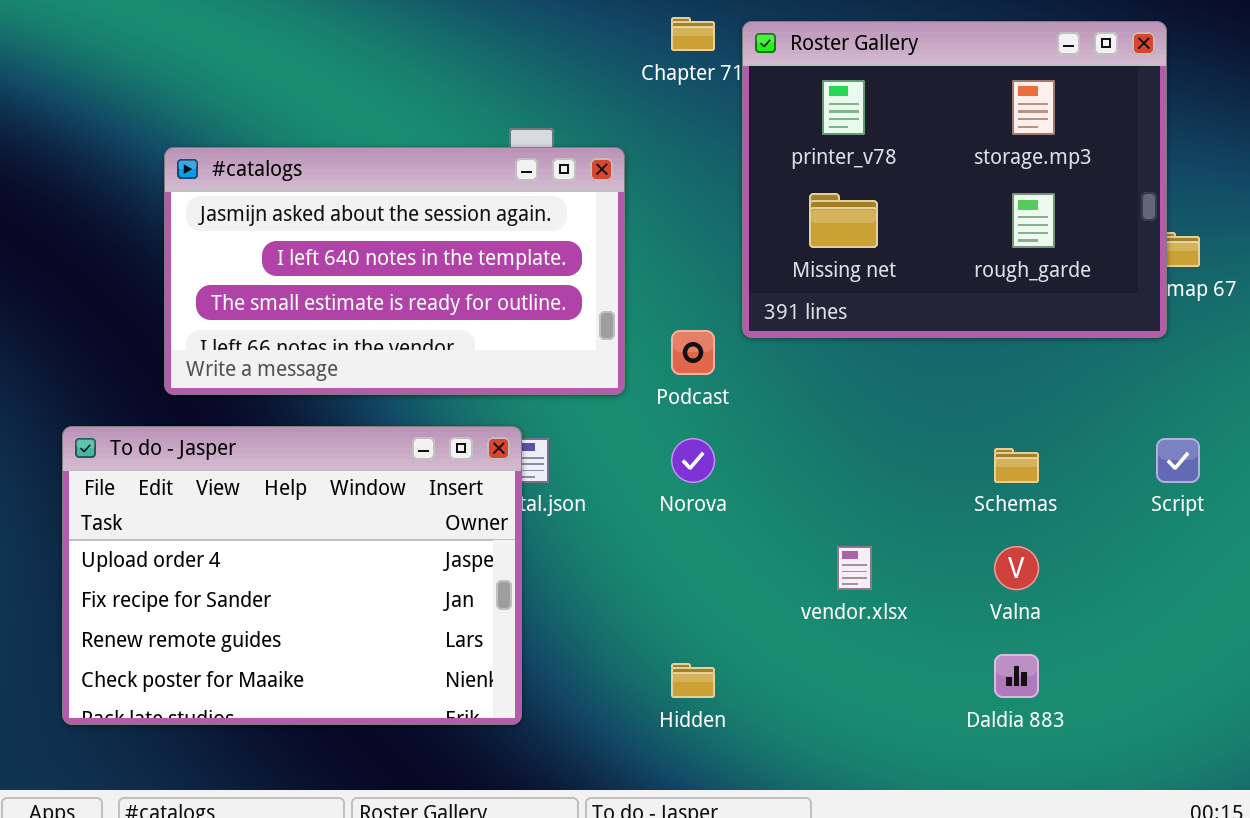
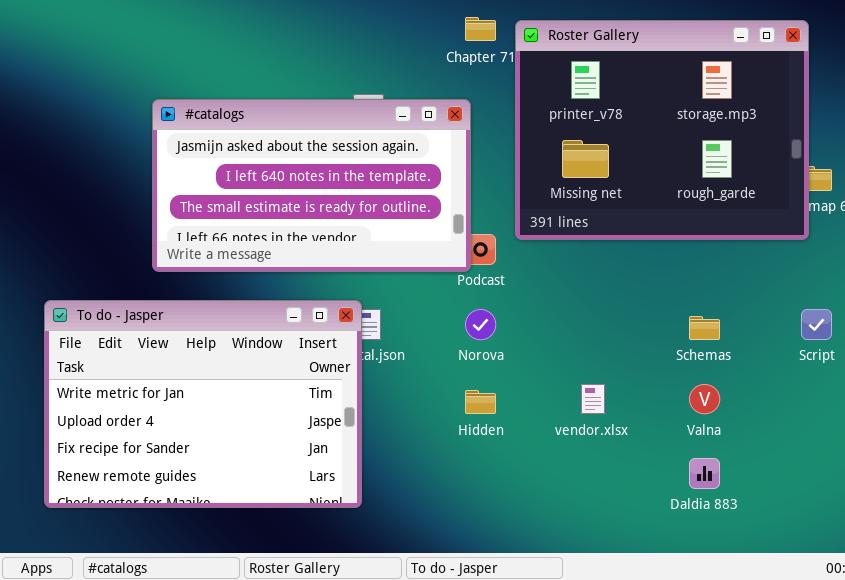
#catalogs: [164,147,625,395] -> [152,99,471,272], moved
To do - Jasper: [62,426,522,725] -> [44,300,362,508], scrolled up 1 row
Hidden: [671,663,715,698] -> [465,390,496,414], moved

